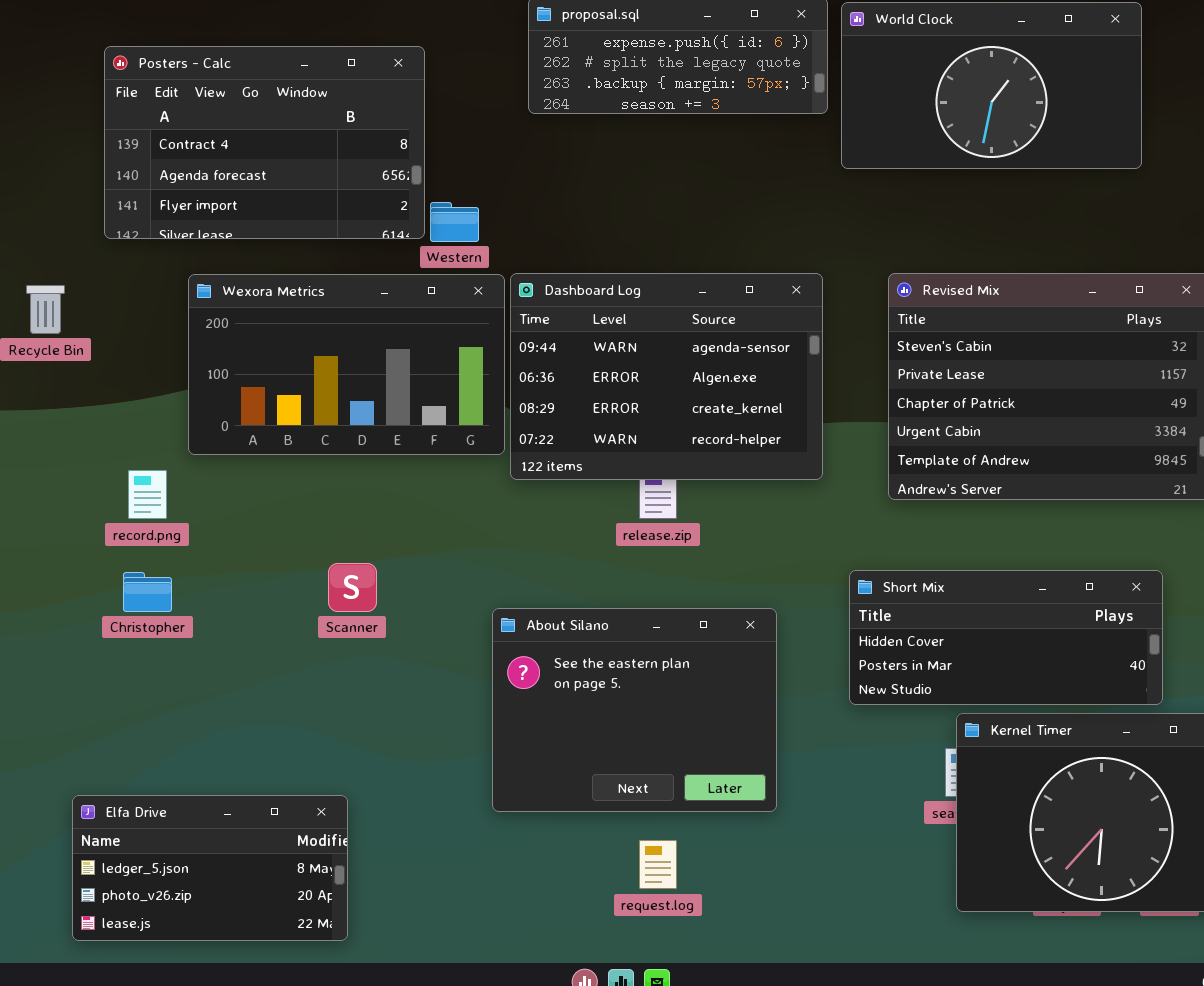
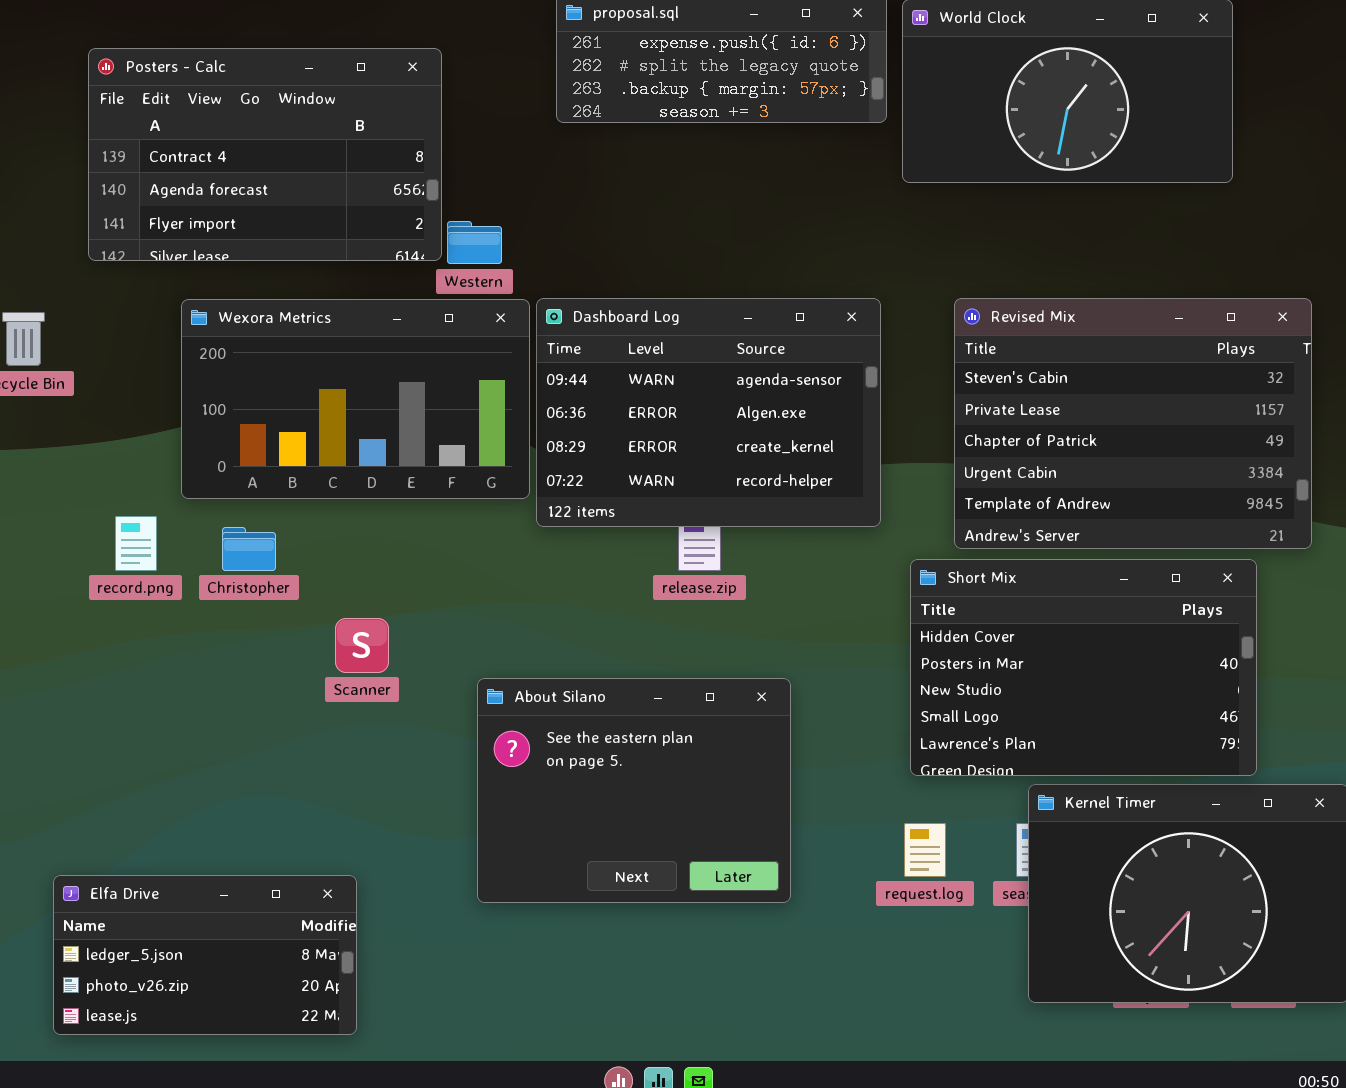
Short Mix: [849,570,1163,705] -> [910,559,1257,776], resized
Christopher: [123,572,172,612] -> [222,527,276,571], moved
About Silano: [492,608,777,812] -> [477,678,791,903], moved
request.log: [639,840,677,889] -> [904,823,946,877], moved

